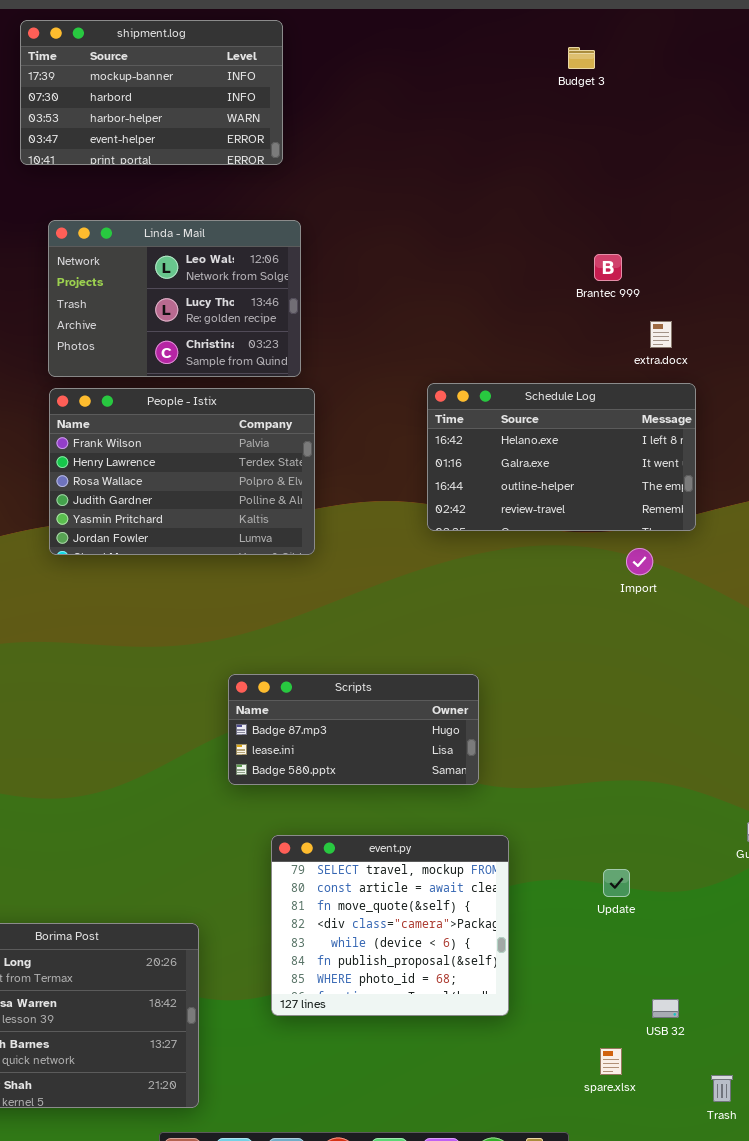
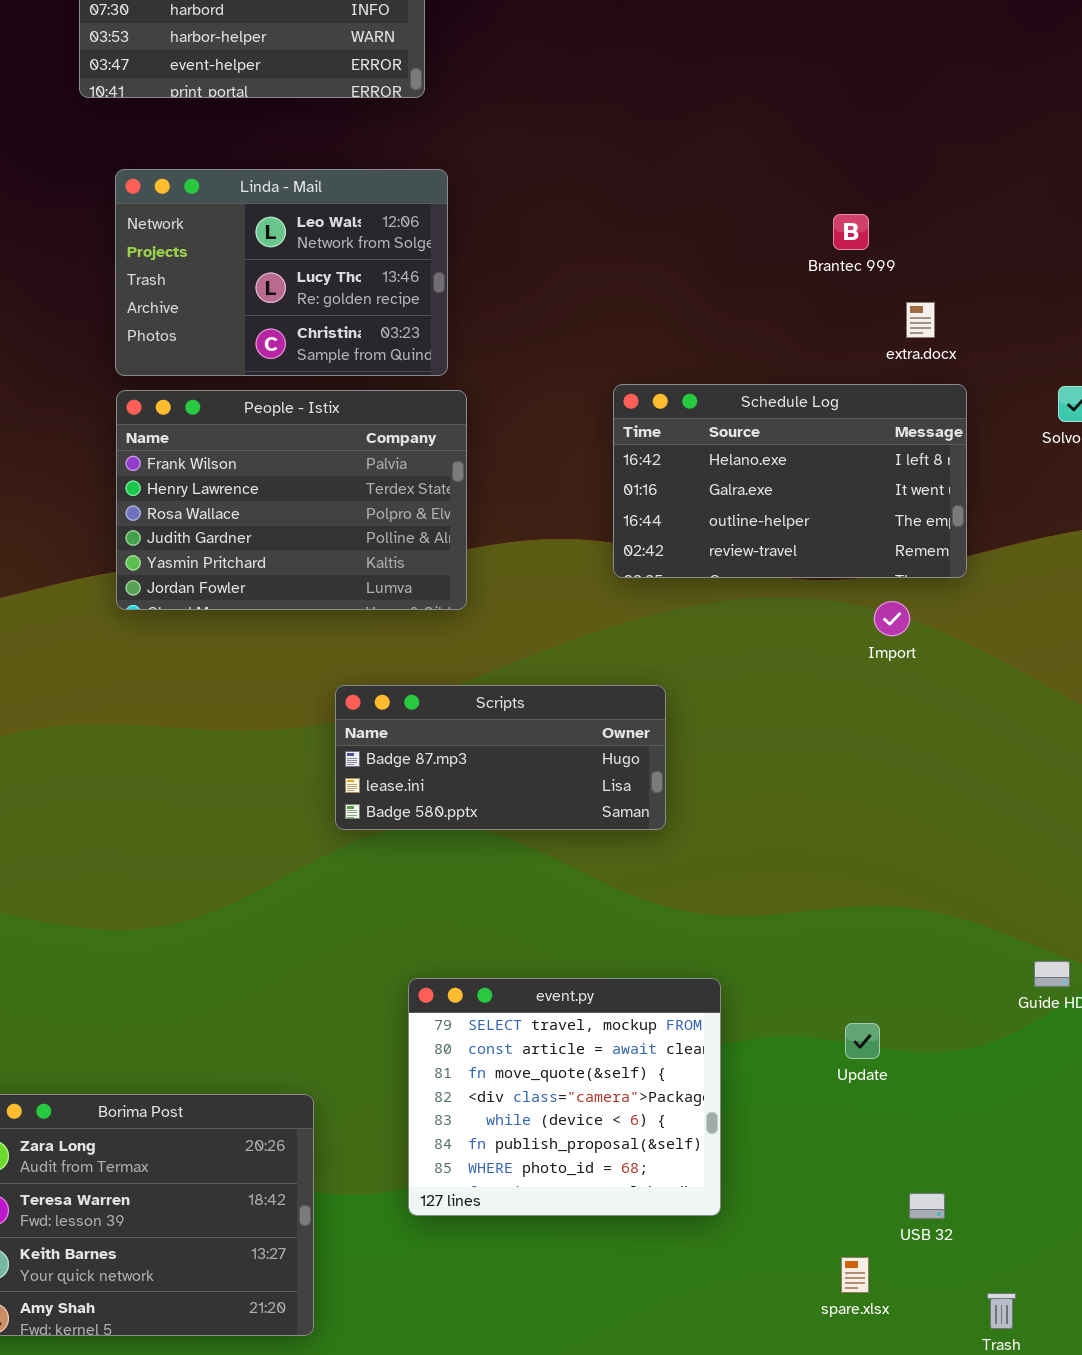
Scripts: [228,674,479,785] -> [335,685,666,830], moved

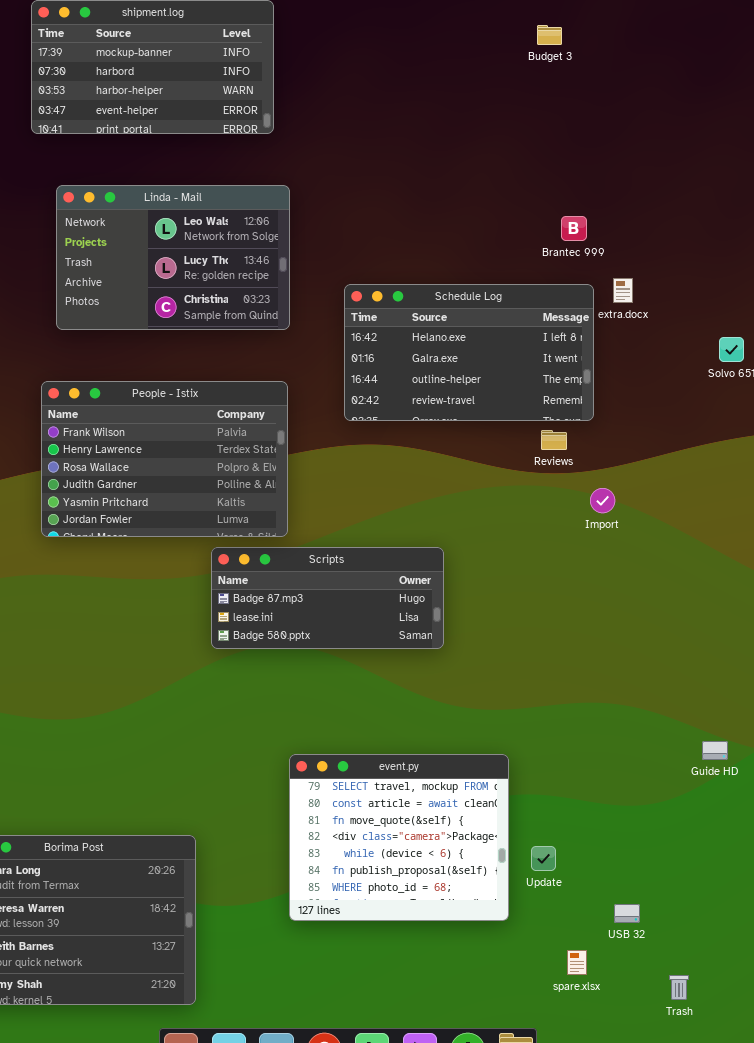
Schedule Log: [613,384,967,578] -> [344,284,594,421], moved
People - Istix: [116,390,467,610] -> [41,381,288,537], moved
event.py: [408,978,721,1216] -> [289,754,509,921], moved
Update: [845,1023,880,1059] -> [531,846,556,871], moved

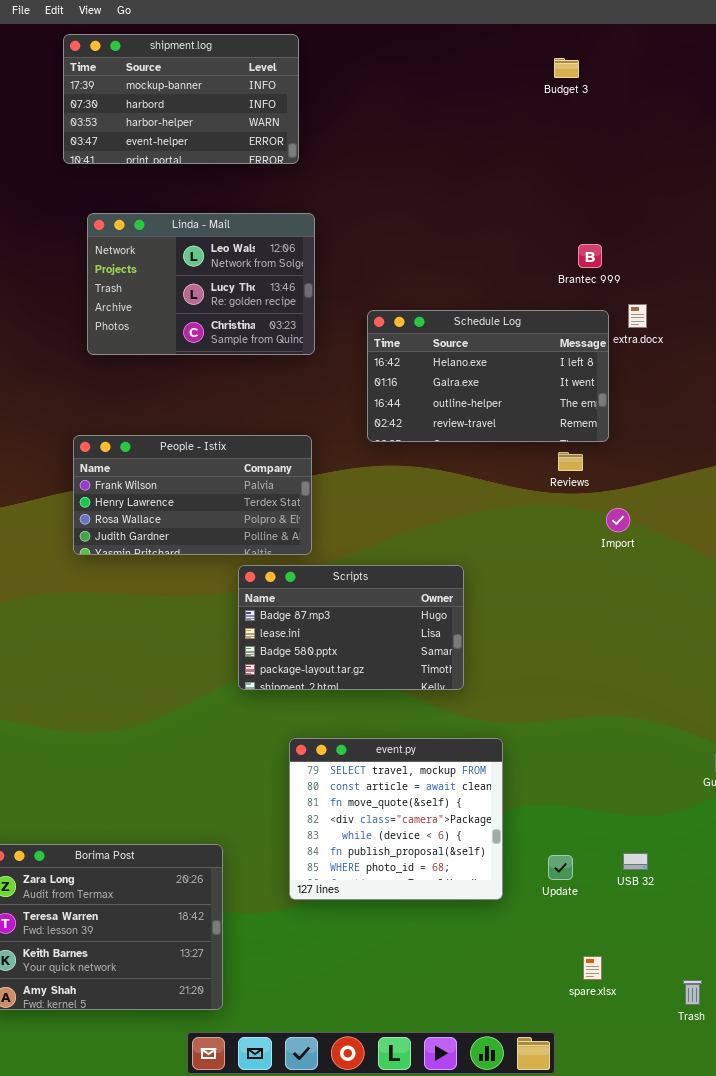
People - Istix: [41,381,288,537] -> [73,435,312,555], resized
Scripts: [211,547,444,649] -> [238,565,464,690], resized
event.py: [289,754,509,921] -> [289,738,503,900], moved
USB 32: [614,904,640,923] -> [623,853,648,870], moved

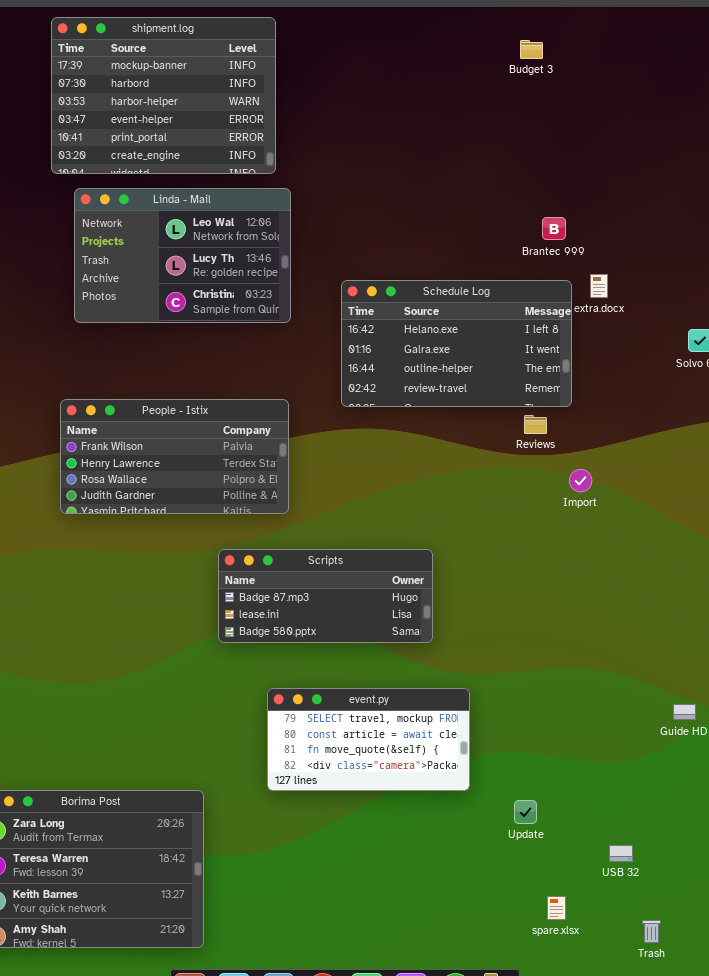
shipment.log: [63,34,299,164] -> [51,17,276,174], resized
Scripts: [238,565,464,690] -> [218,549,433,643], resized
event.py: [289,738,503,900] -> [267,688,470,791], resized
USB 32: [623,853,648,870] -> [609,845,633,862], moved

